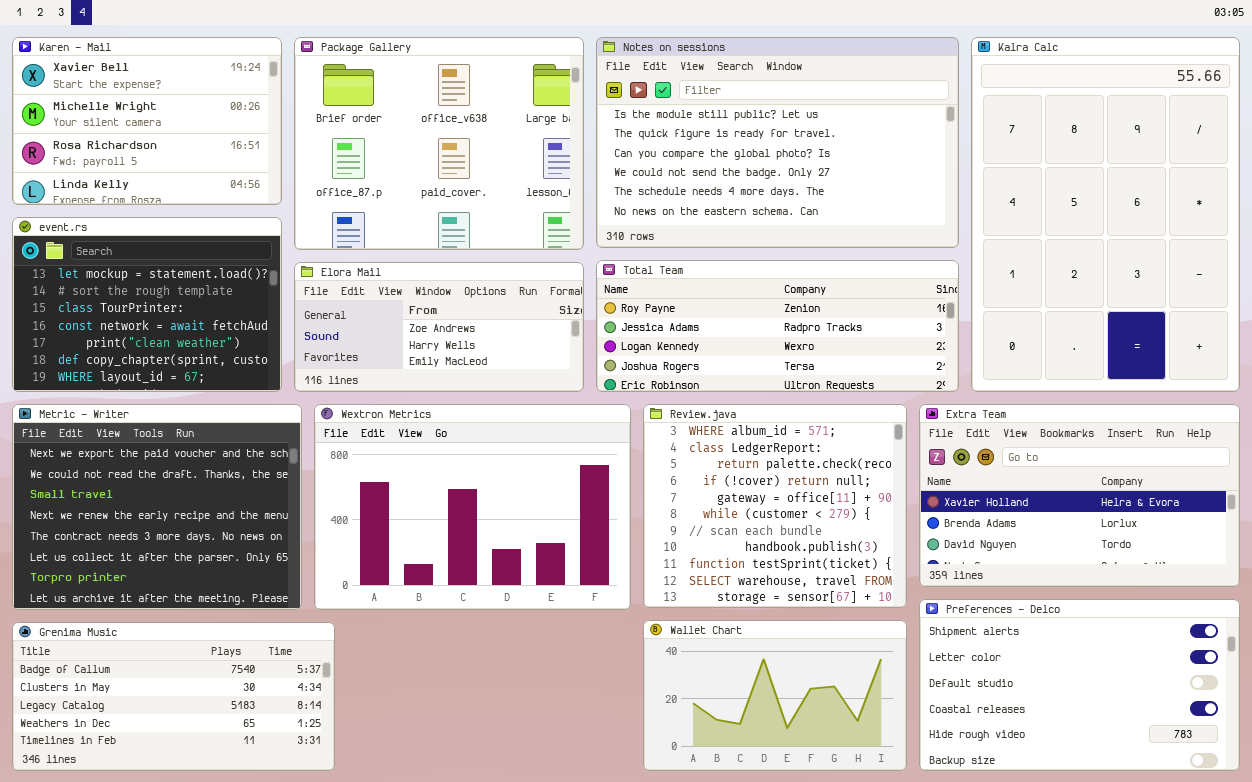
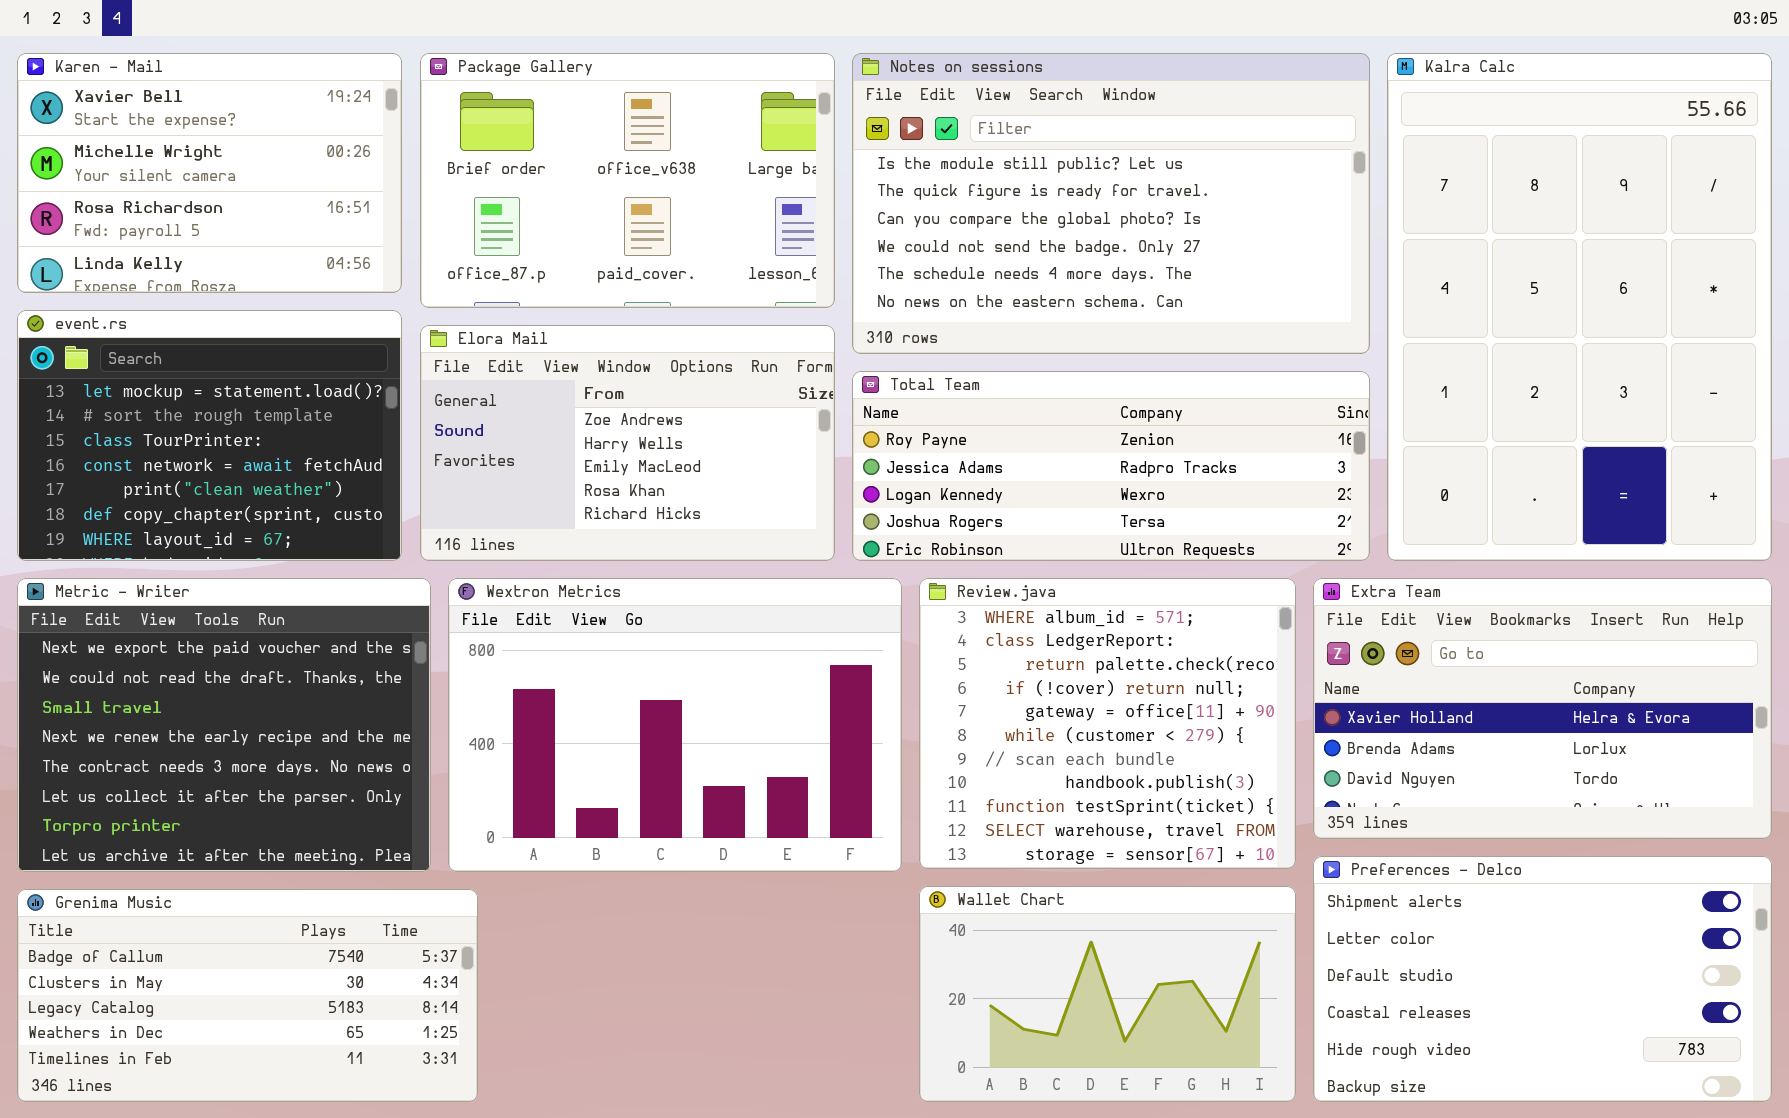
Package Gallery: [294,37,584,250] -> [420,53,835,308], resized
Elora Mail: [294,262,584,392] -> [420,325,835,561], resized

